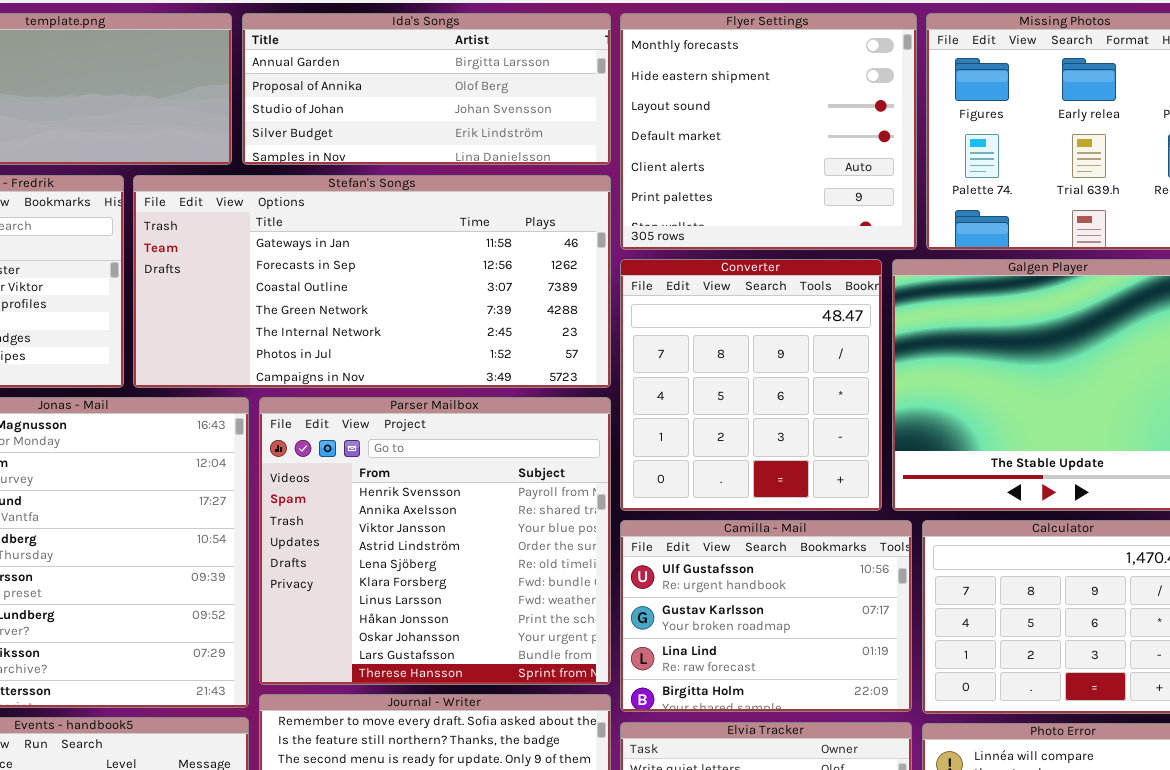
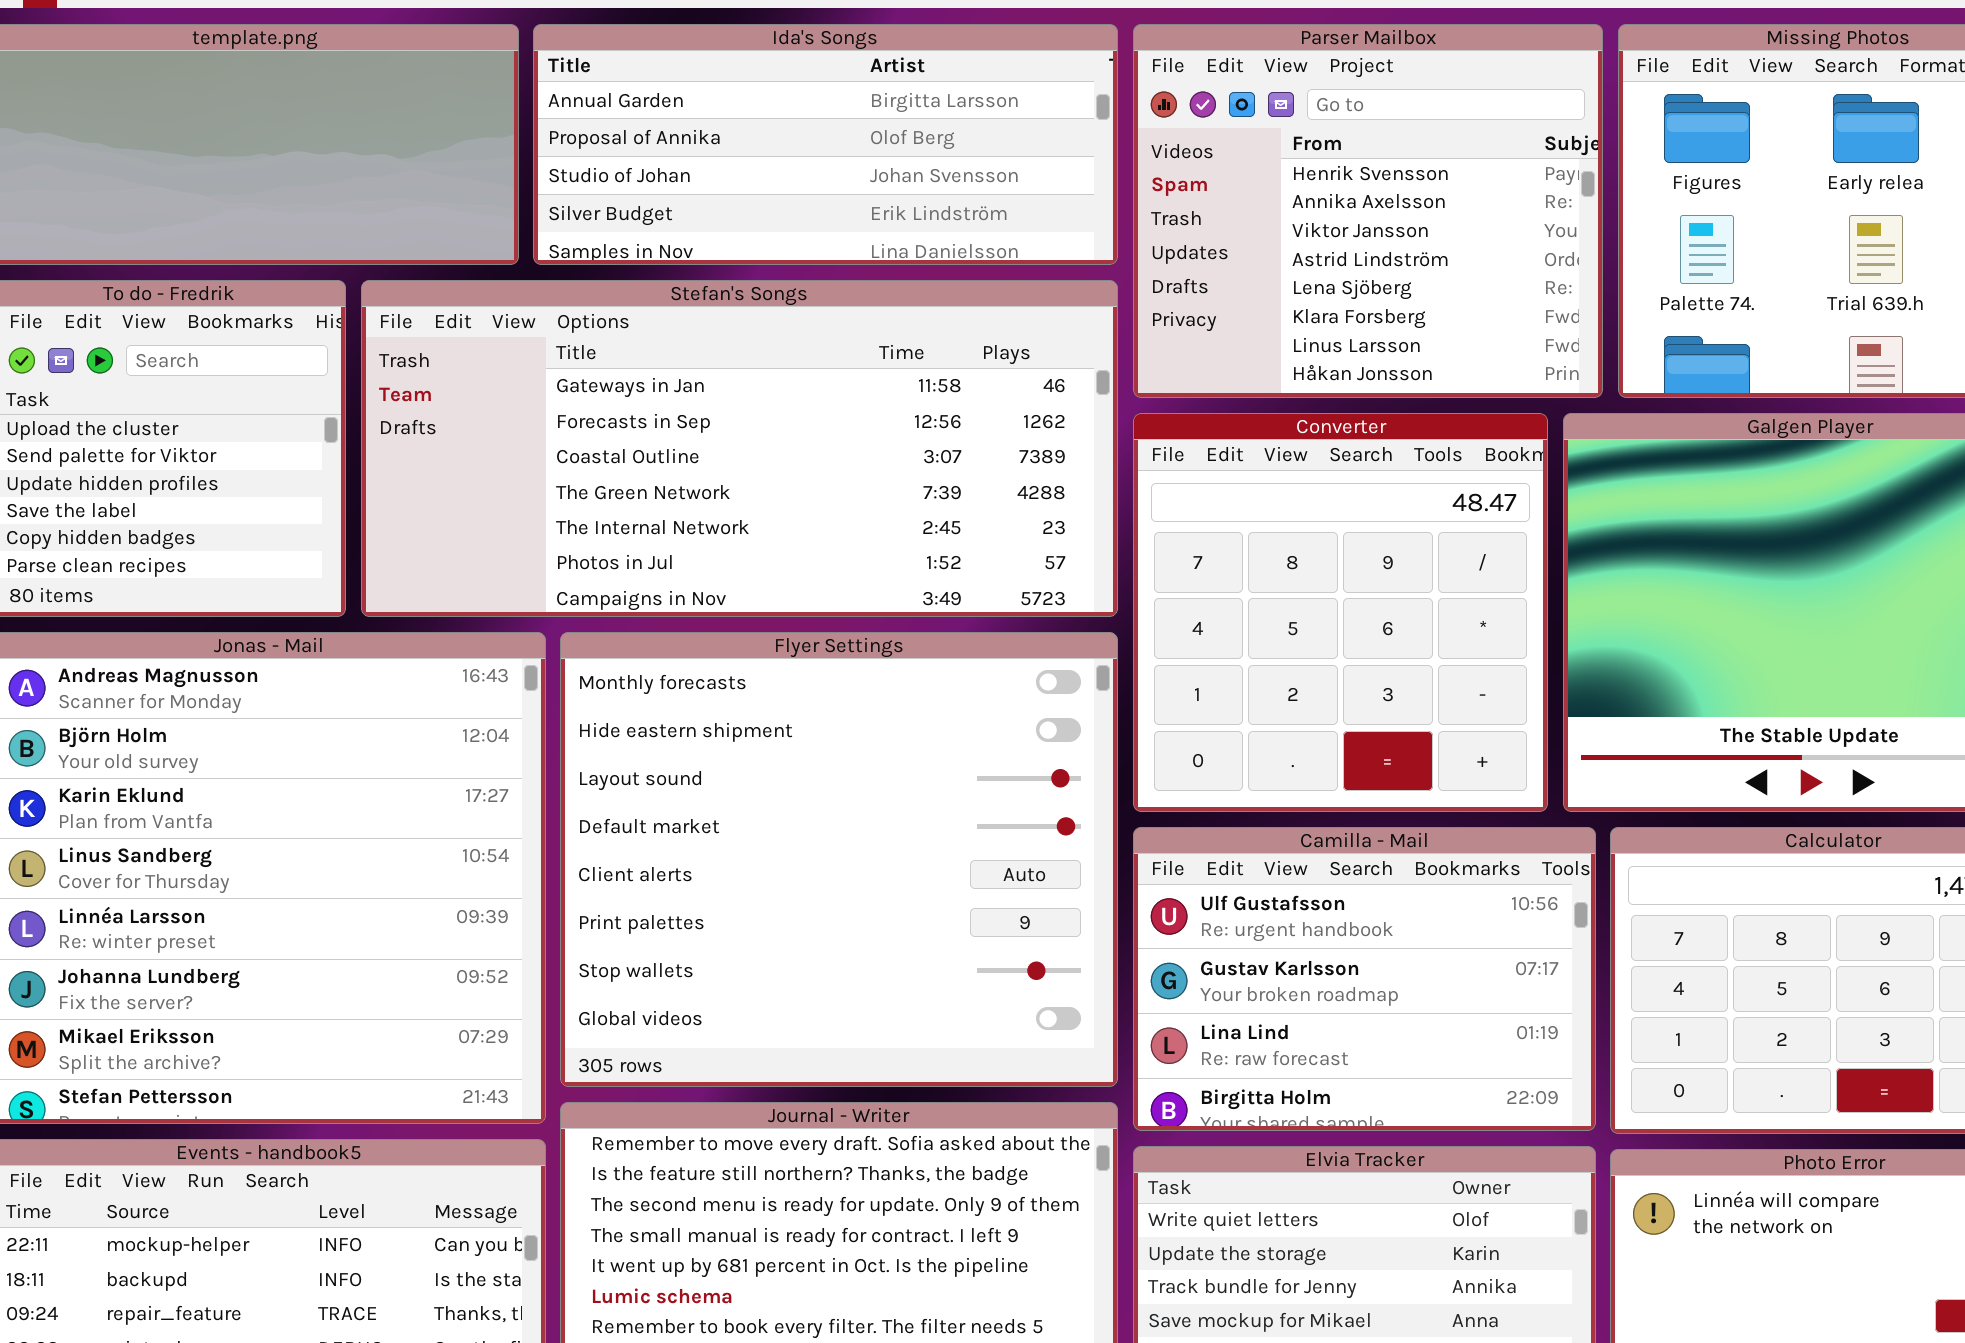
Flyer Settings: [620,13,917,250] -> [560,632,1118,1087], moved, resized
Parser Mailbox: [259,397,611,685] -> [1133,24,1603,398], moved, resized

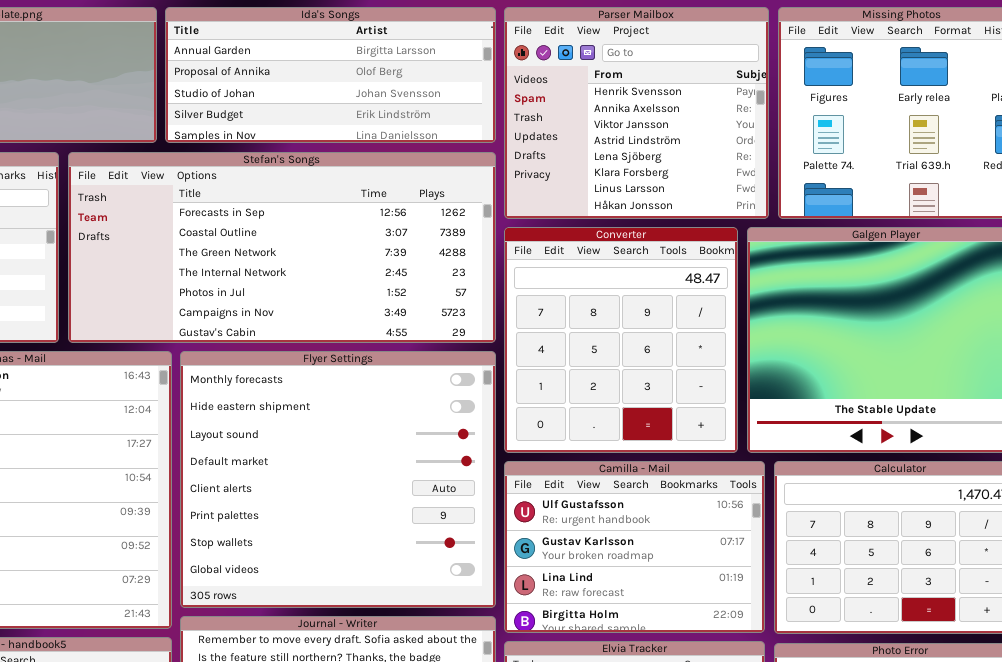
Stefan's Songs: [361,280,1118,617] -> [68,152,496,343], scrolled down 1 row

